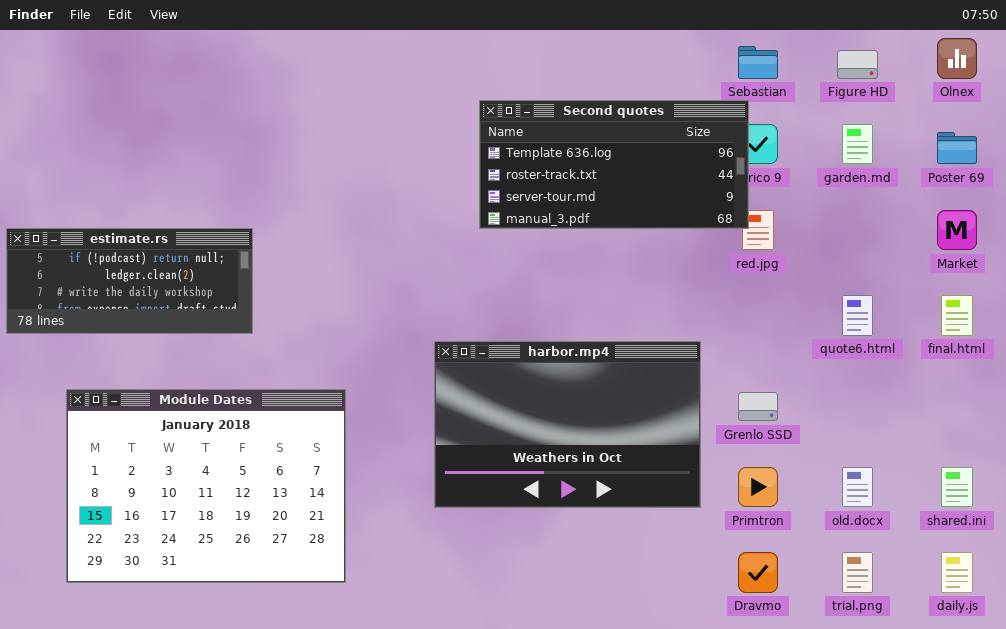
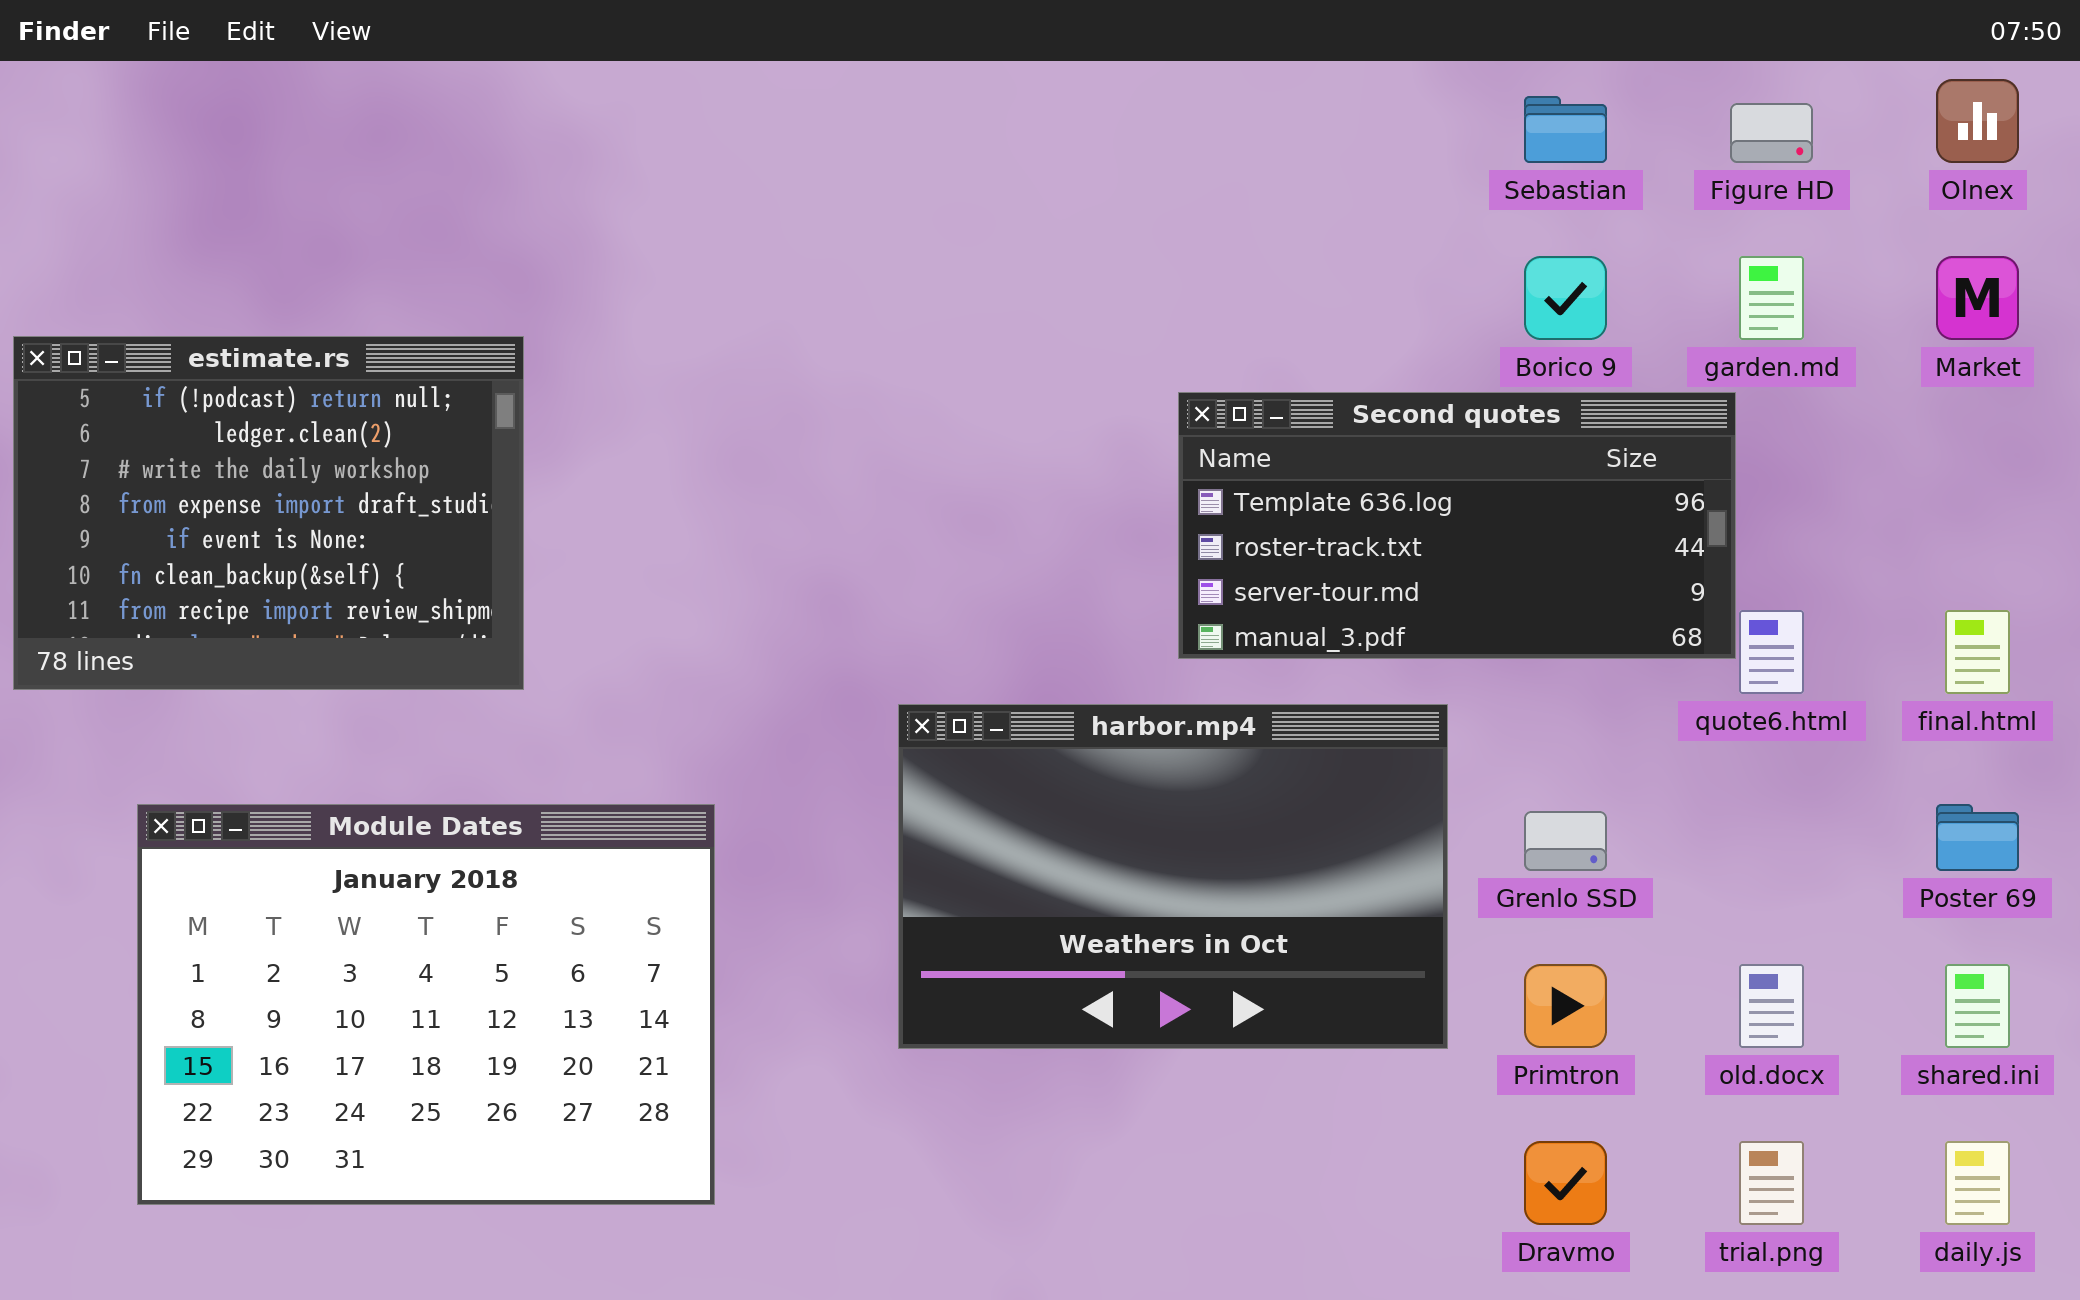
Second quotes: [479,100,749,229] -> [1178,392,1736,659], moved
Poster 69: [937,132,977,164] -> [1936,804,2019,871], moved
Market: [937,210,977,250] -> [1936,256,2019,340], moved
estimate.rs: [6,228,253,334] -> [13,336,524,690], resized

